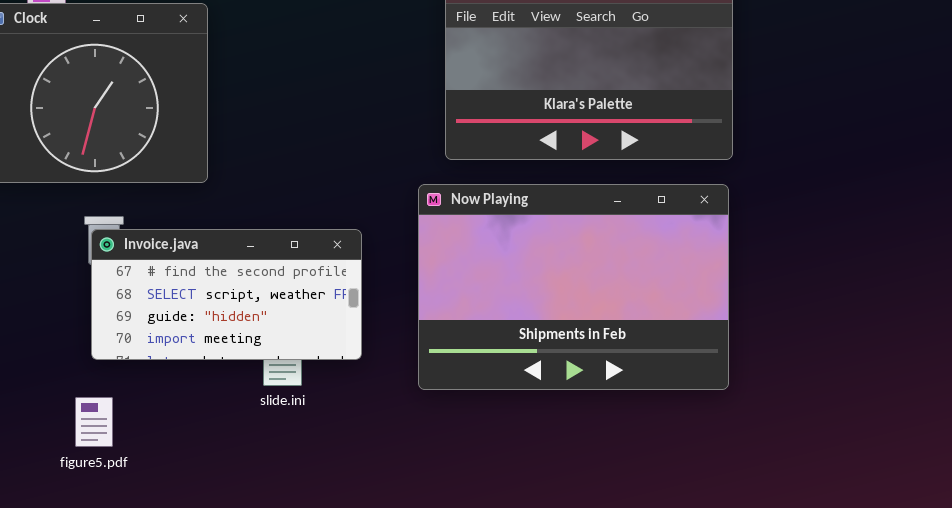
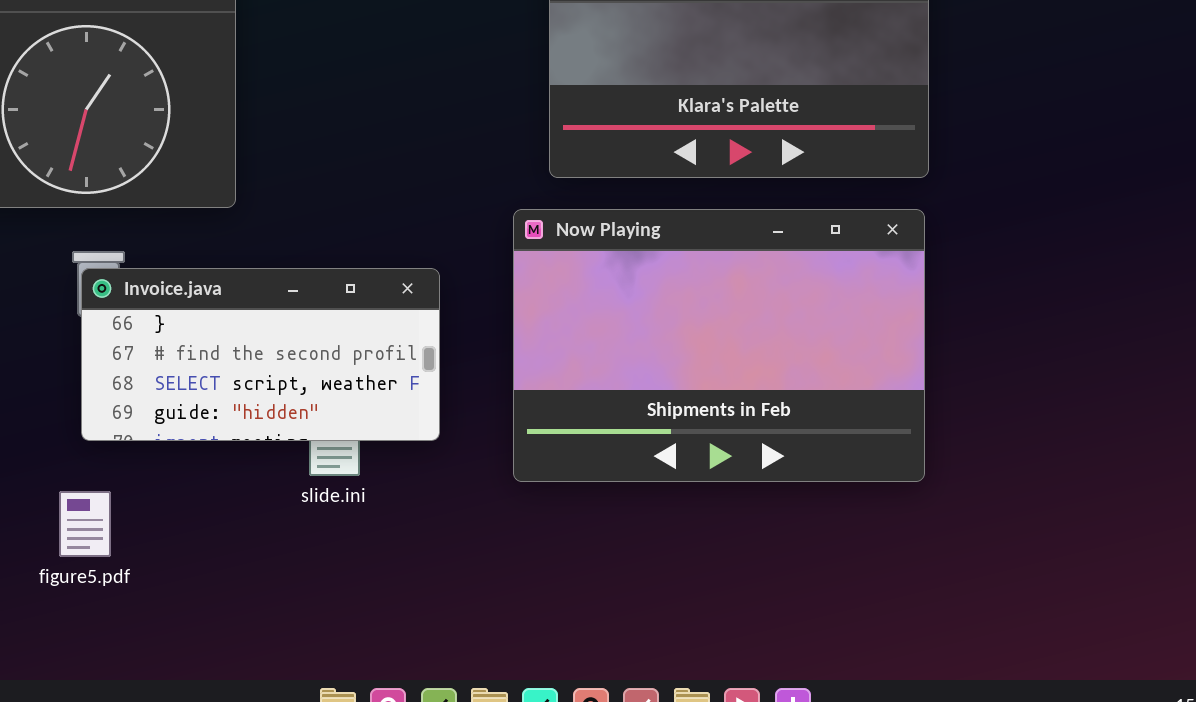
Invoice.java: [91,229,362,360] -> [81,268,440,441], scrolled up 1 row

